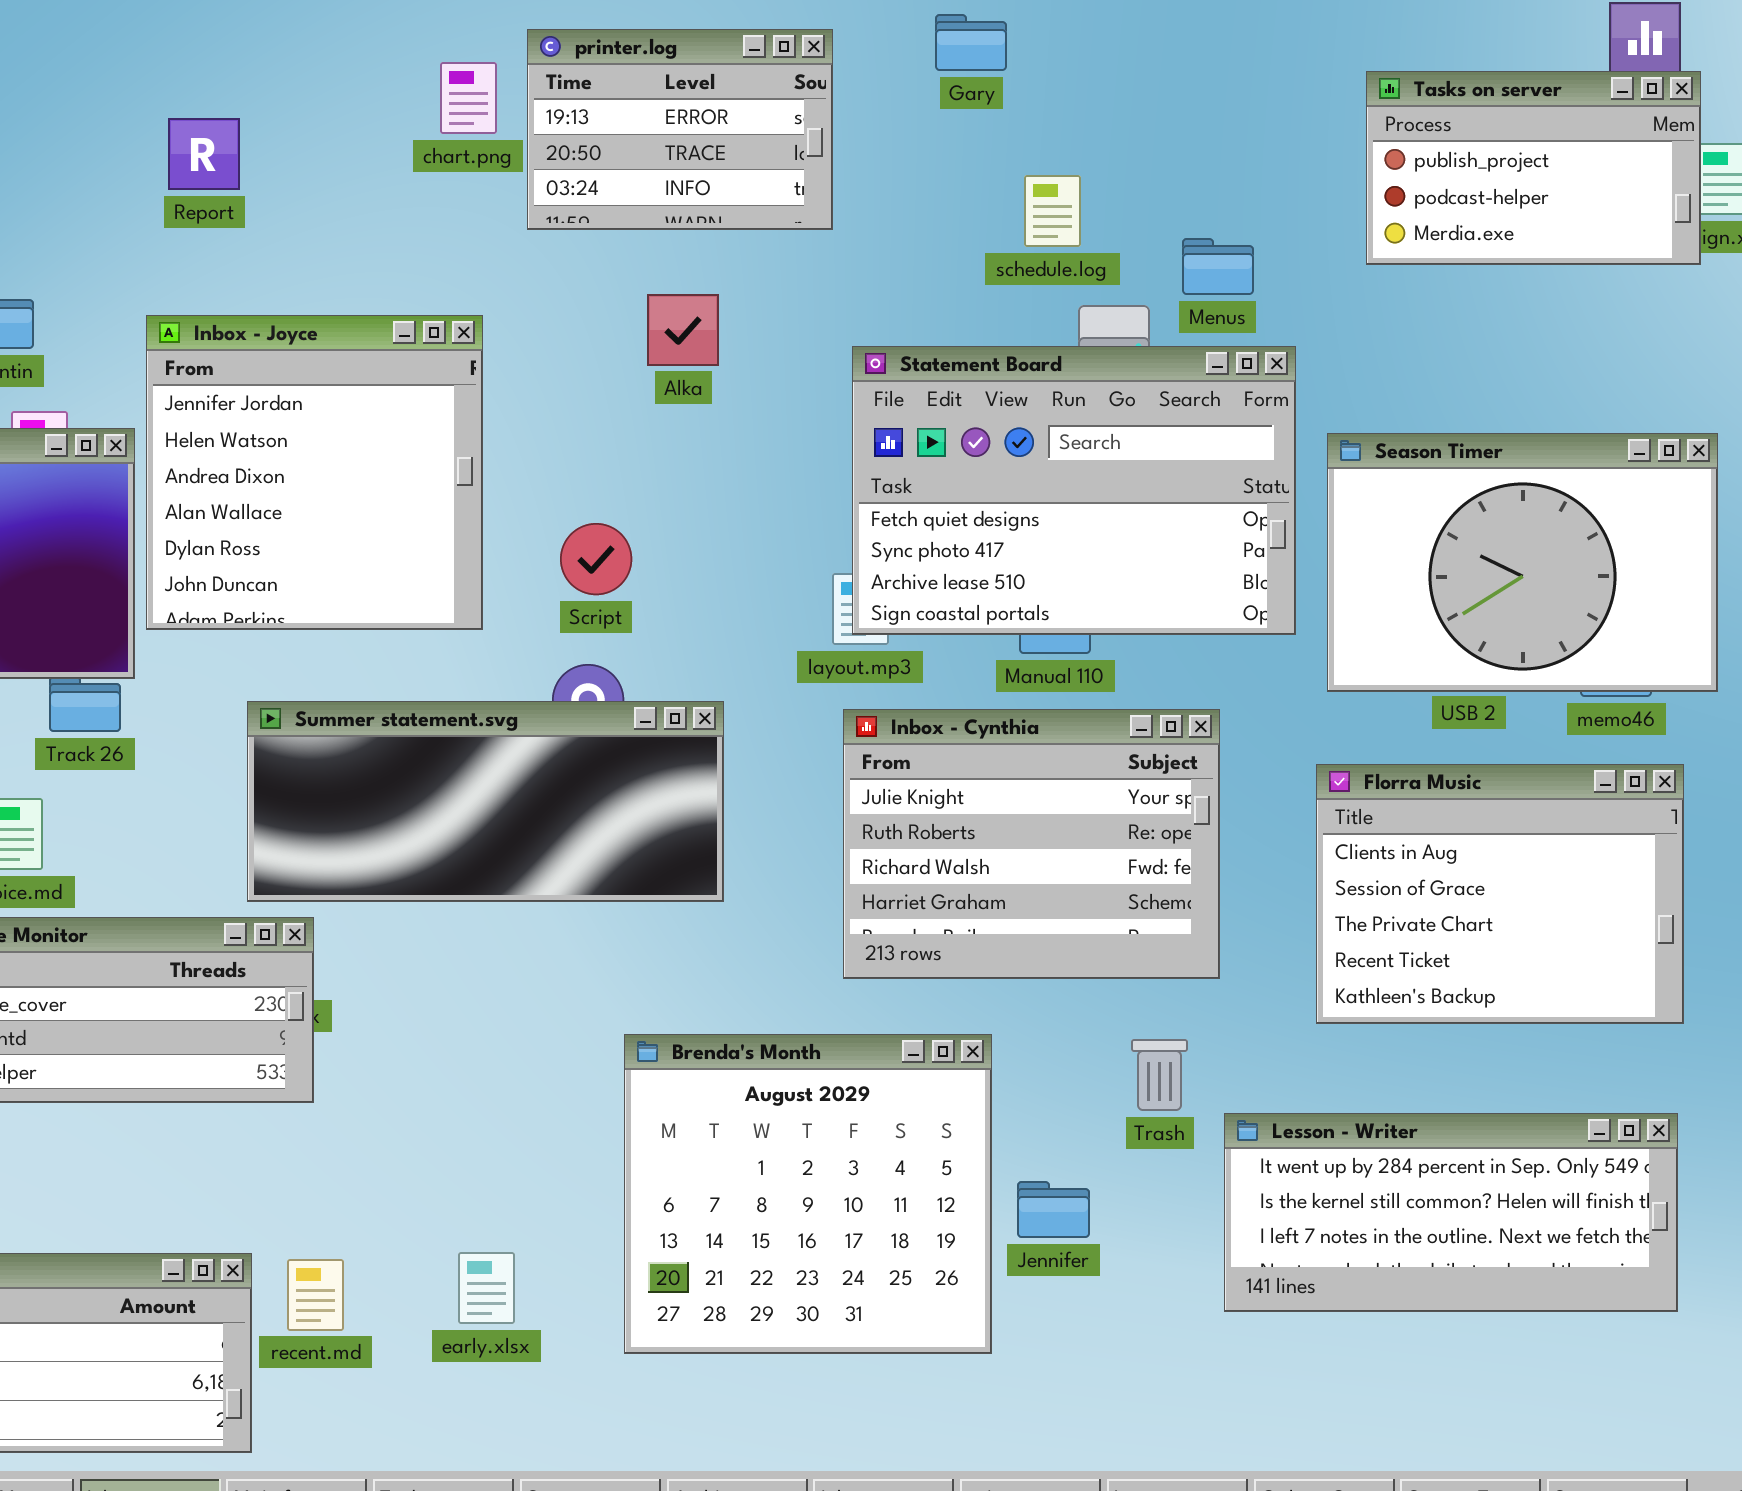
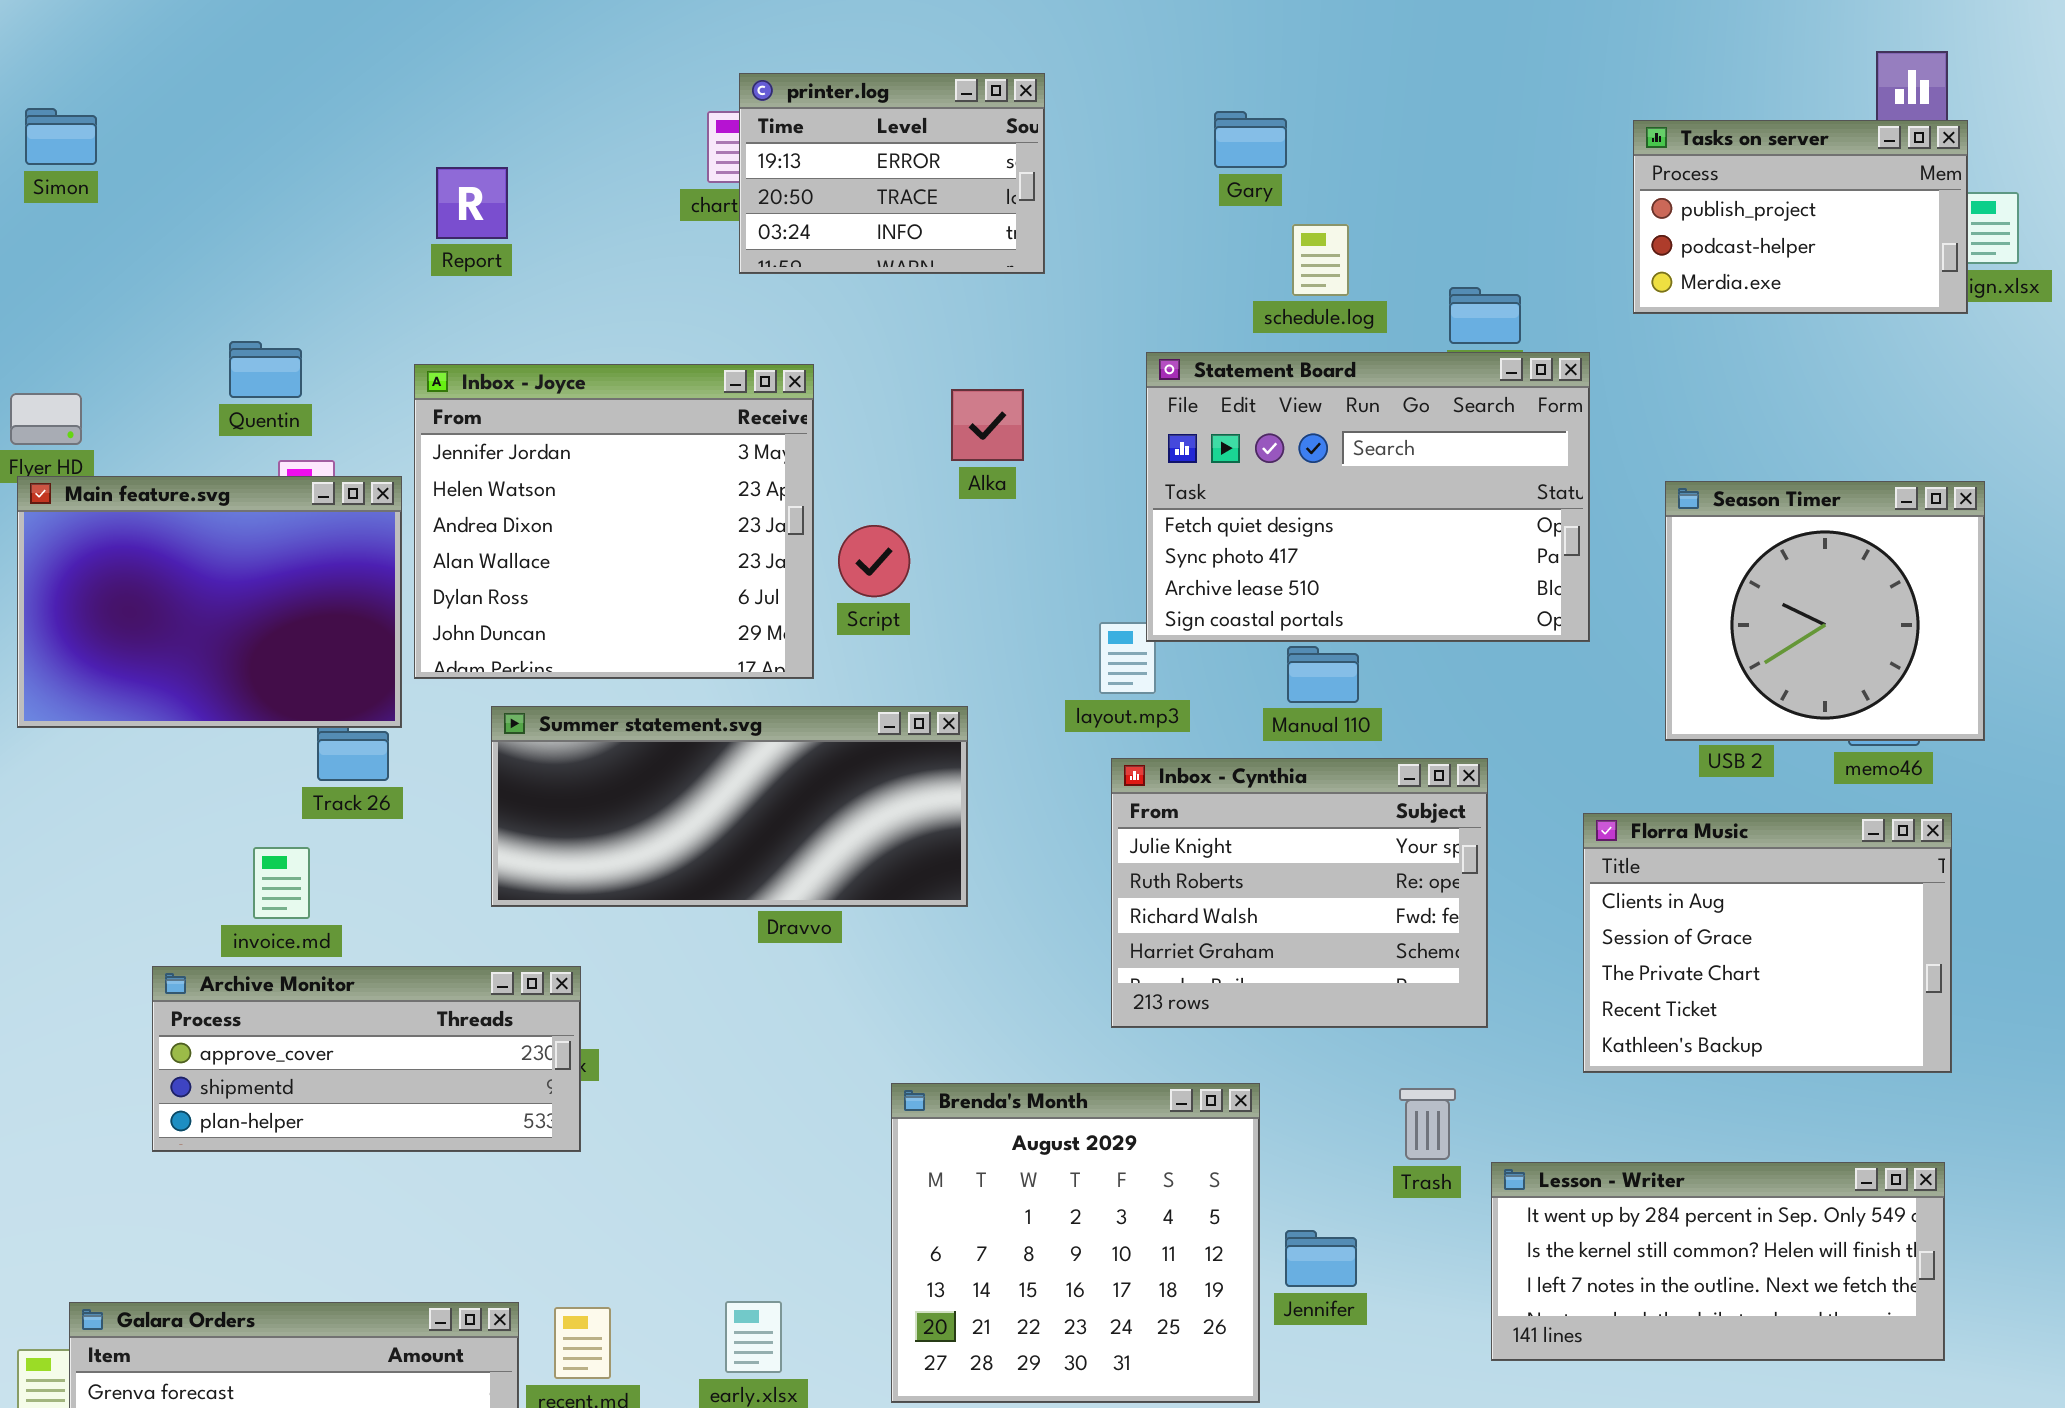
Gary: [935,14,1007,71] -> [1214,111,1287,168], moved
printer.log: [527,29,833,230] -> [739,73,1045,274], moved
Alka: [647,294,719,366] -> [951,389,1024,461], moved
Inbox - Joyce: [146,315,483,630] -> [414,364,814,679], resized
Statement Board: [852,346,1296,635] -> [1146,352,1590,642], moved
Season Timer: [1327,433,1718,692] -> [1665,481,1985,741], resized
Script: [560,523,632,595] -> [838,525,910,597], moved
Summer statement.svg: [247,701,724,902] -> [491,706,968,907], moved

